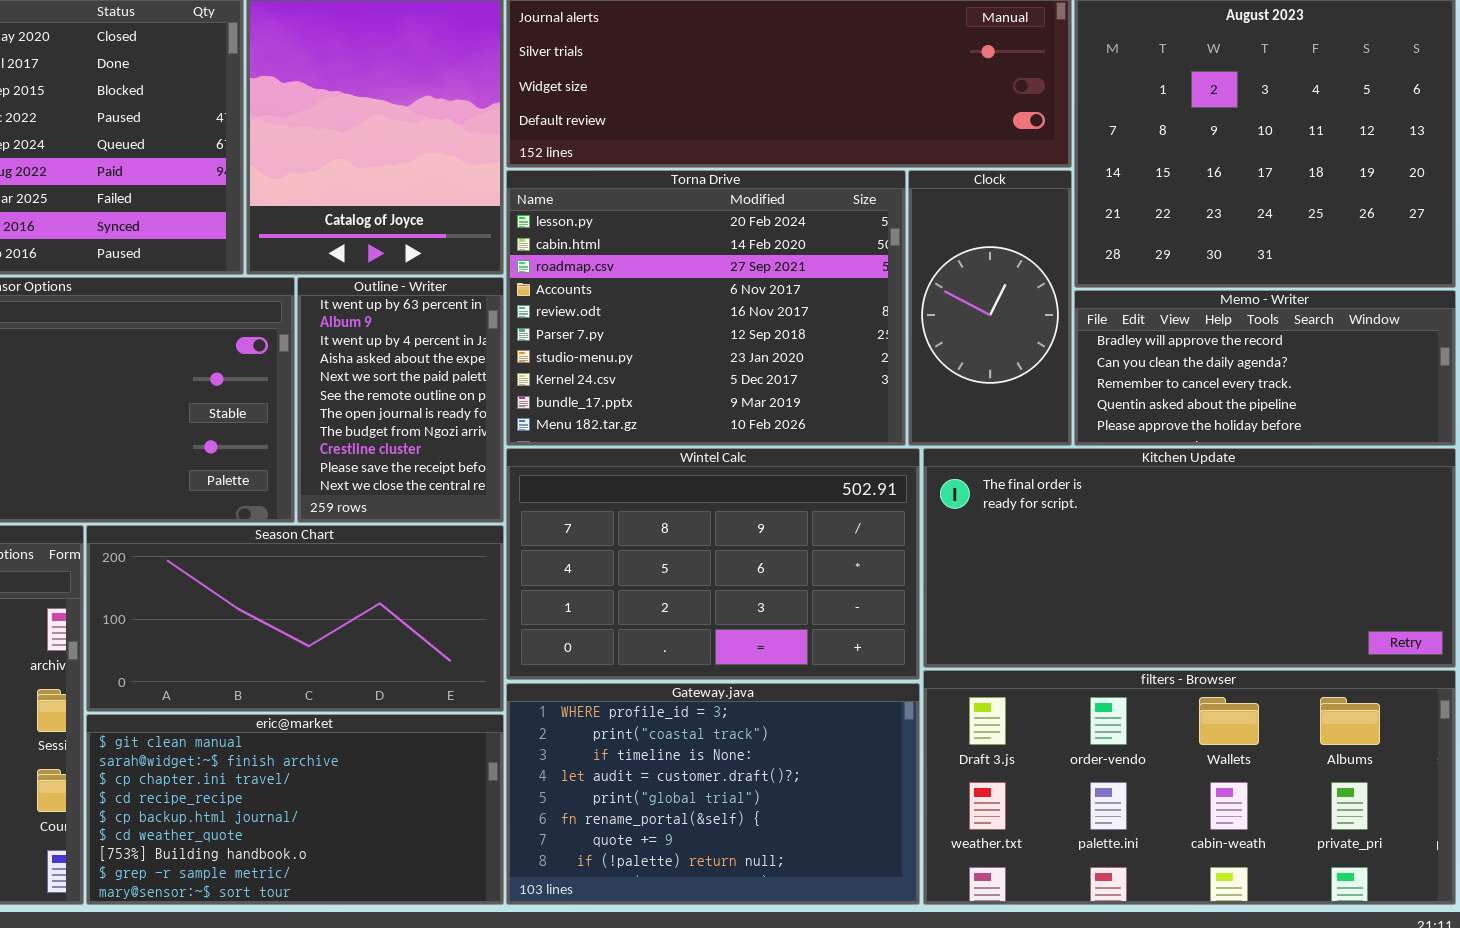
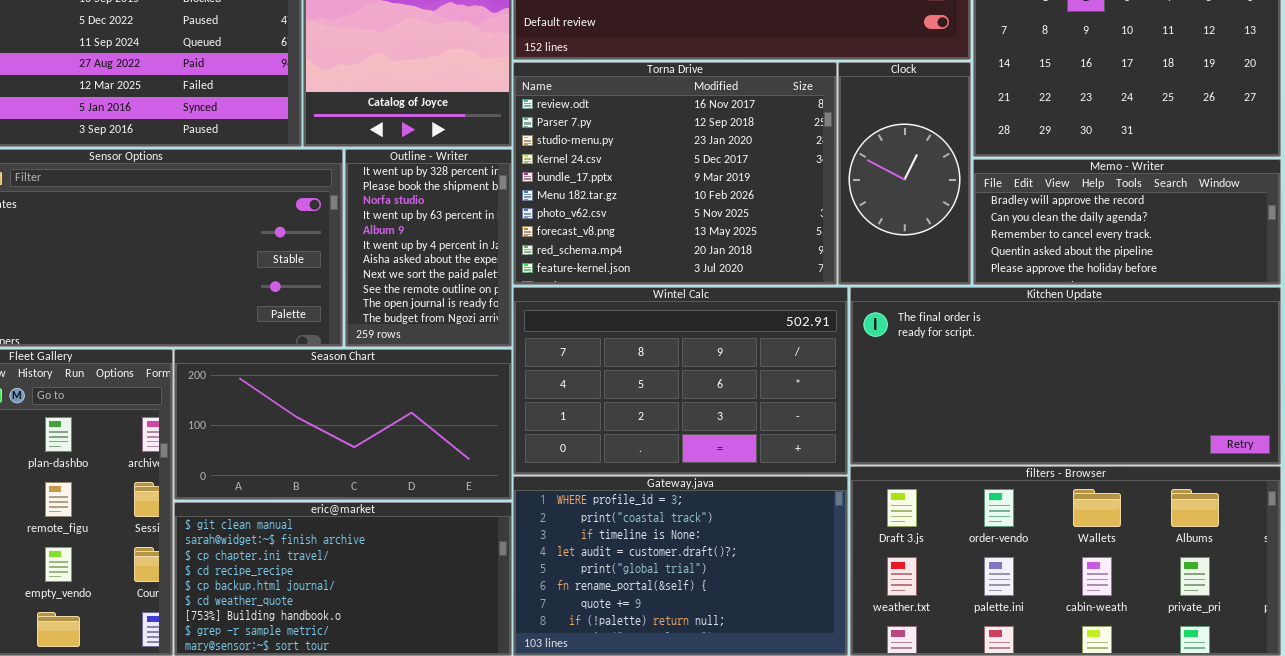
Torna Drive: [506,170,906,446] -> [513,62,837,285], scrolled down 4 rows
Outline - Writer: [297,277,504,523] -> [345,149,512,347], scrolled up 3 rows

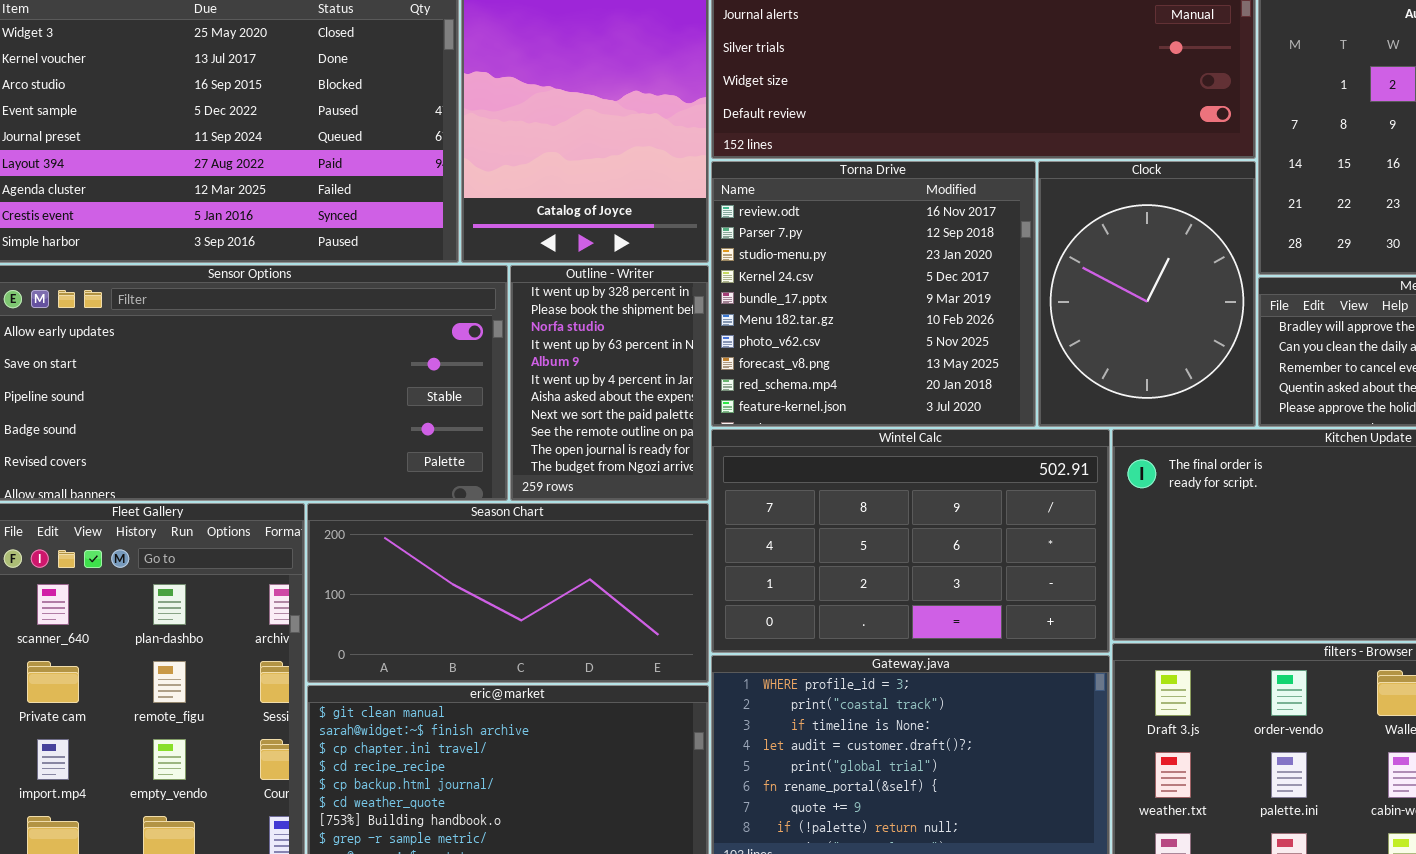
Torna Drive: [513,62,837,285] -> [711,161,1036,427], resized
Clock: [838,62,971,285] -> [1038,161,1256,427], resized

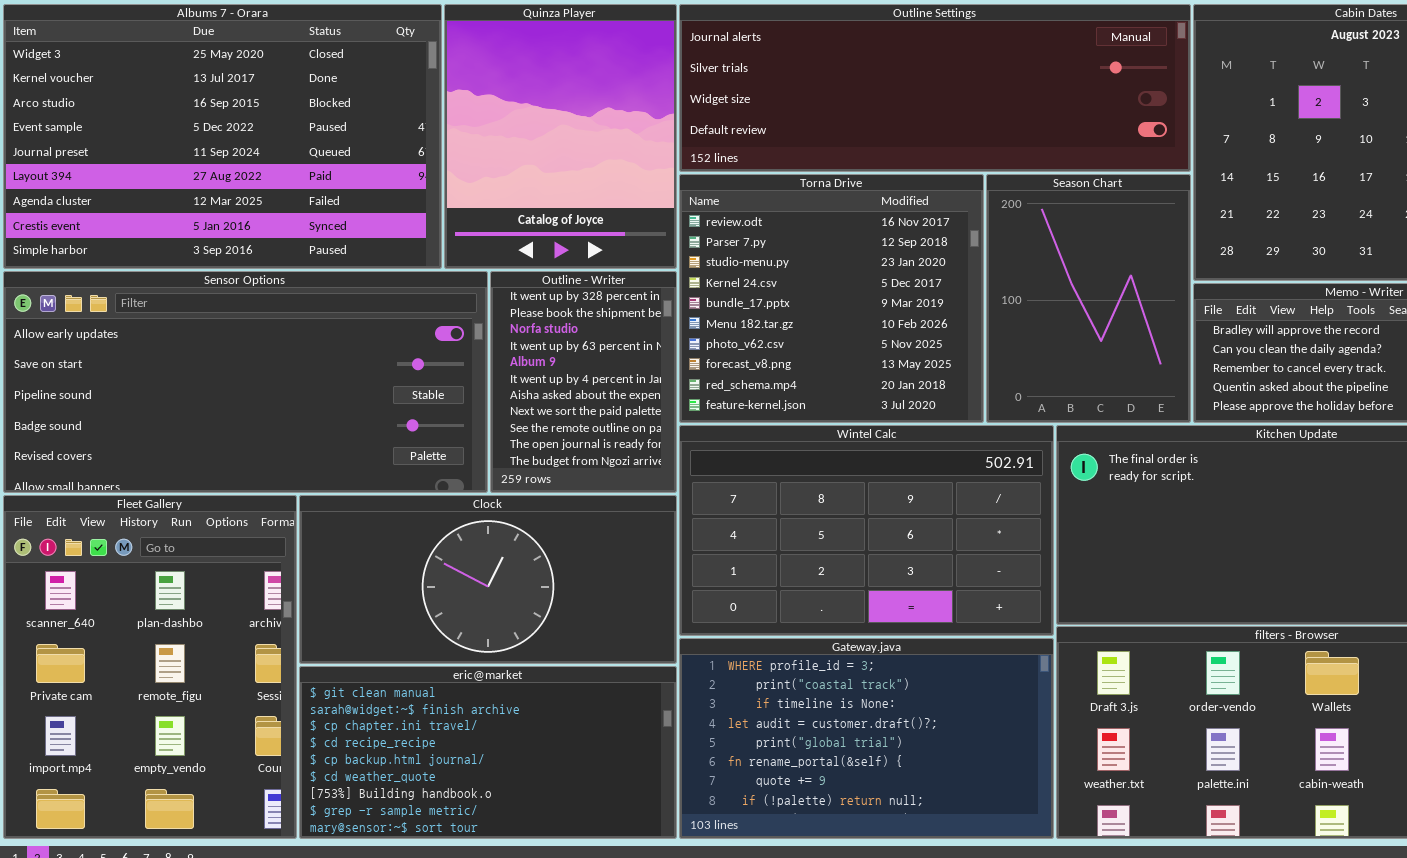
Clock: [1038,161,1256,427] -> [299,495,677,664], moved, resized
Season Chart: [307,503,709,683] -> [986,174,1191,423], moved, resized

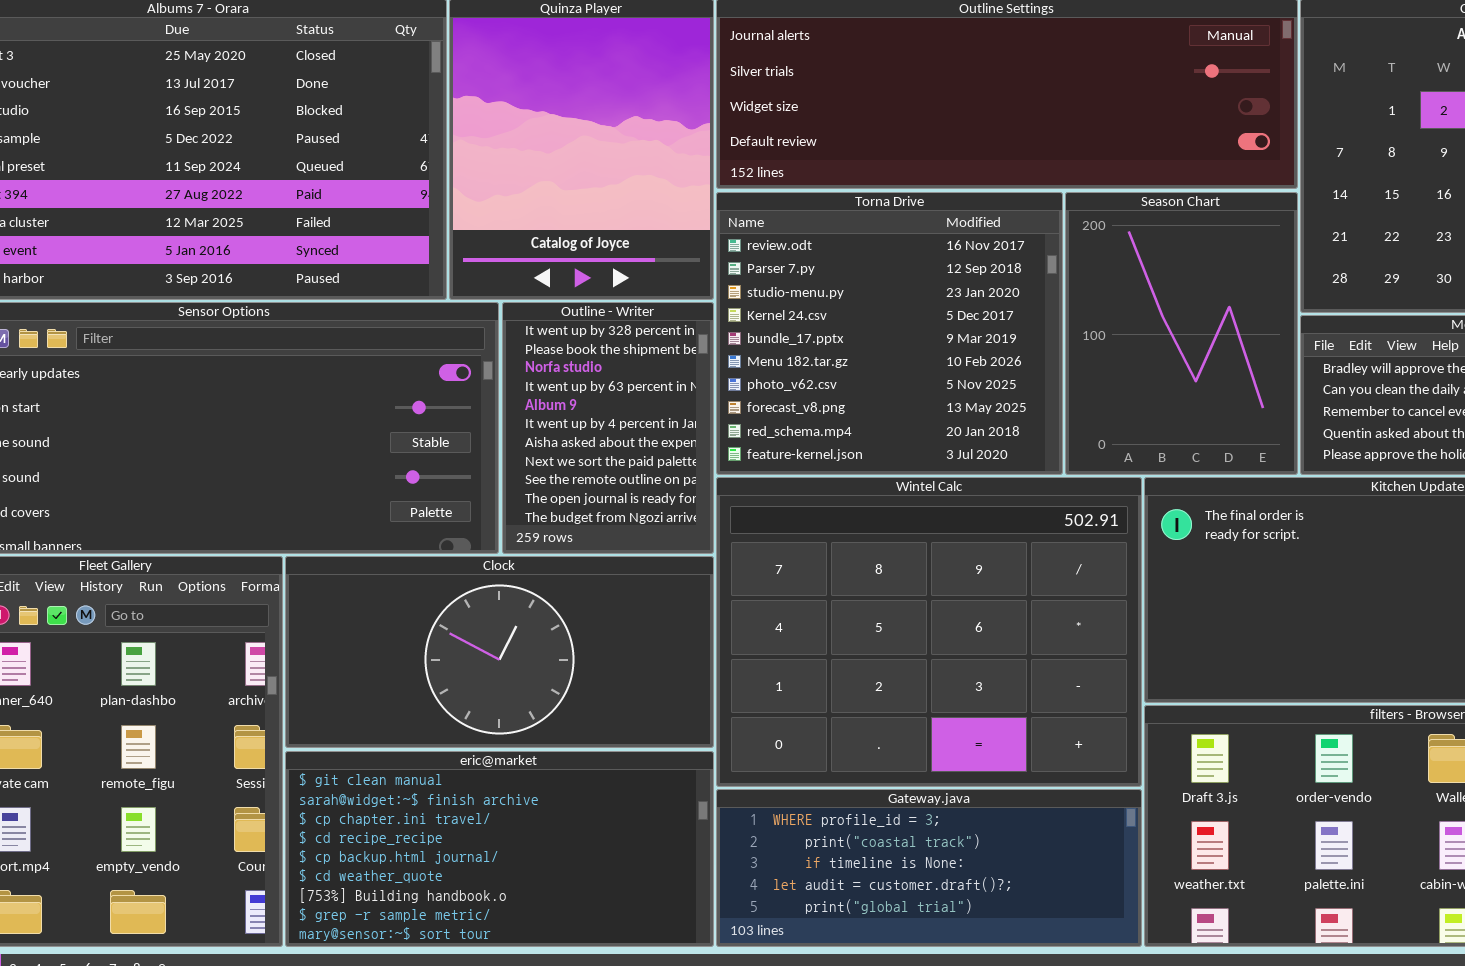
Wintel Calc: [679,425,1054,636] -> [716,477,1142,787], resized
Gateway.java: [679,638,1054,839] -> [716,789,1142,947], resized

